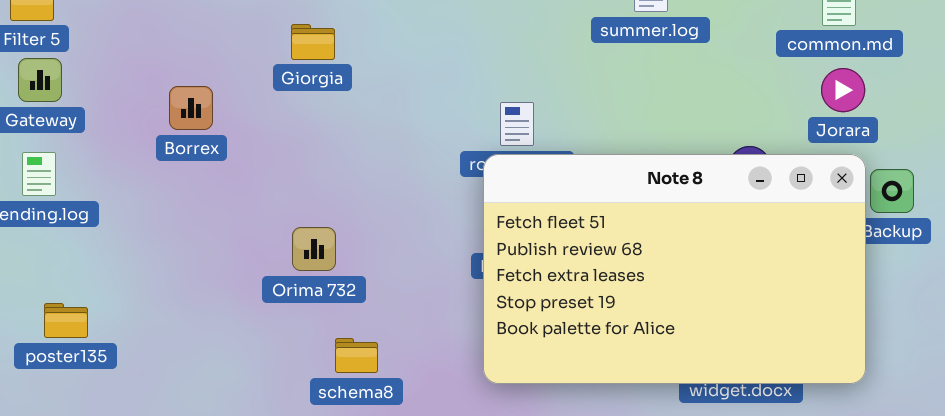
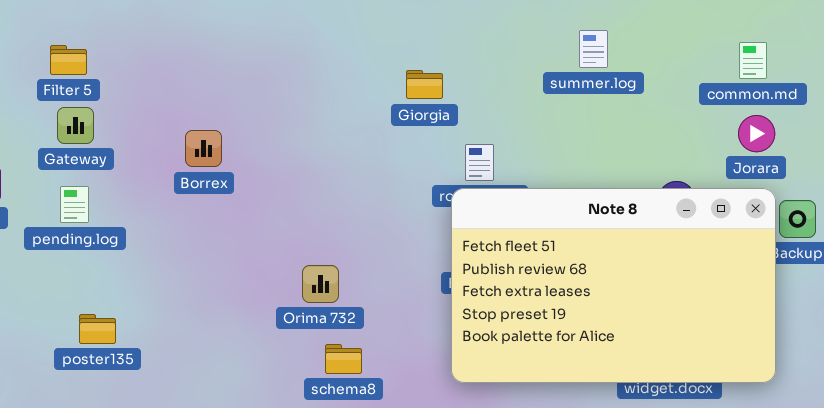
Giorgia: [291,24,335,60] -> [406,70,443,99], moved
Orima 732: [292,227,336,271] -> [302,265,339,303], moved

